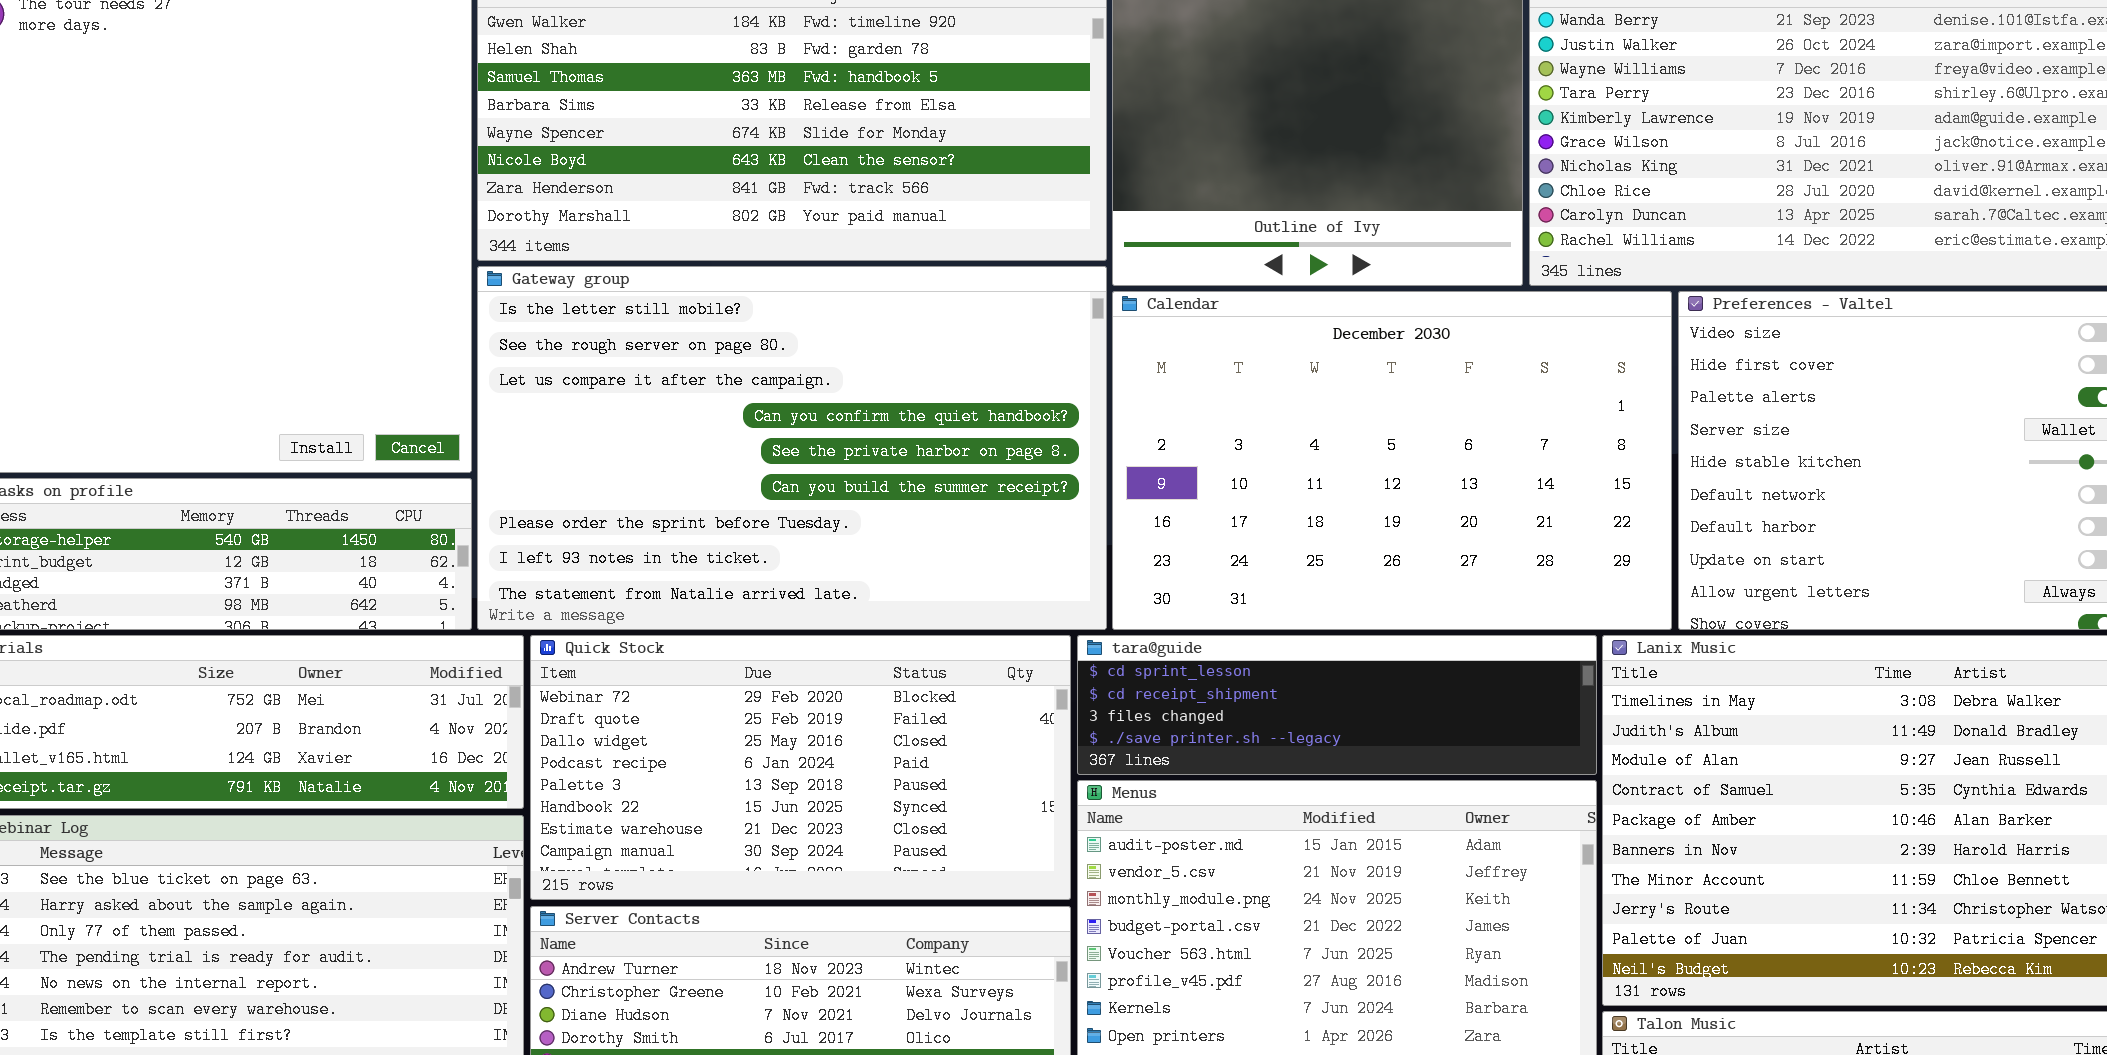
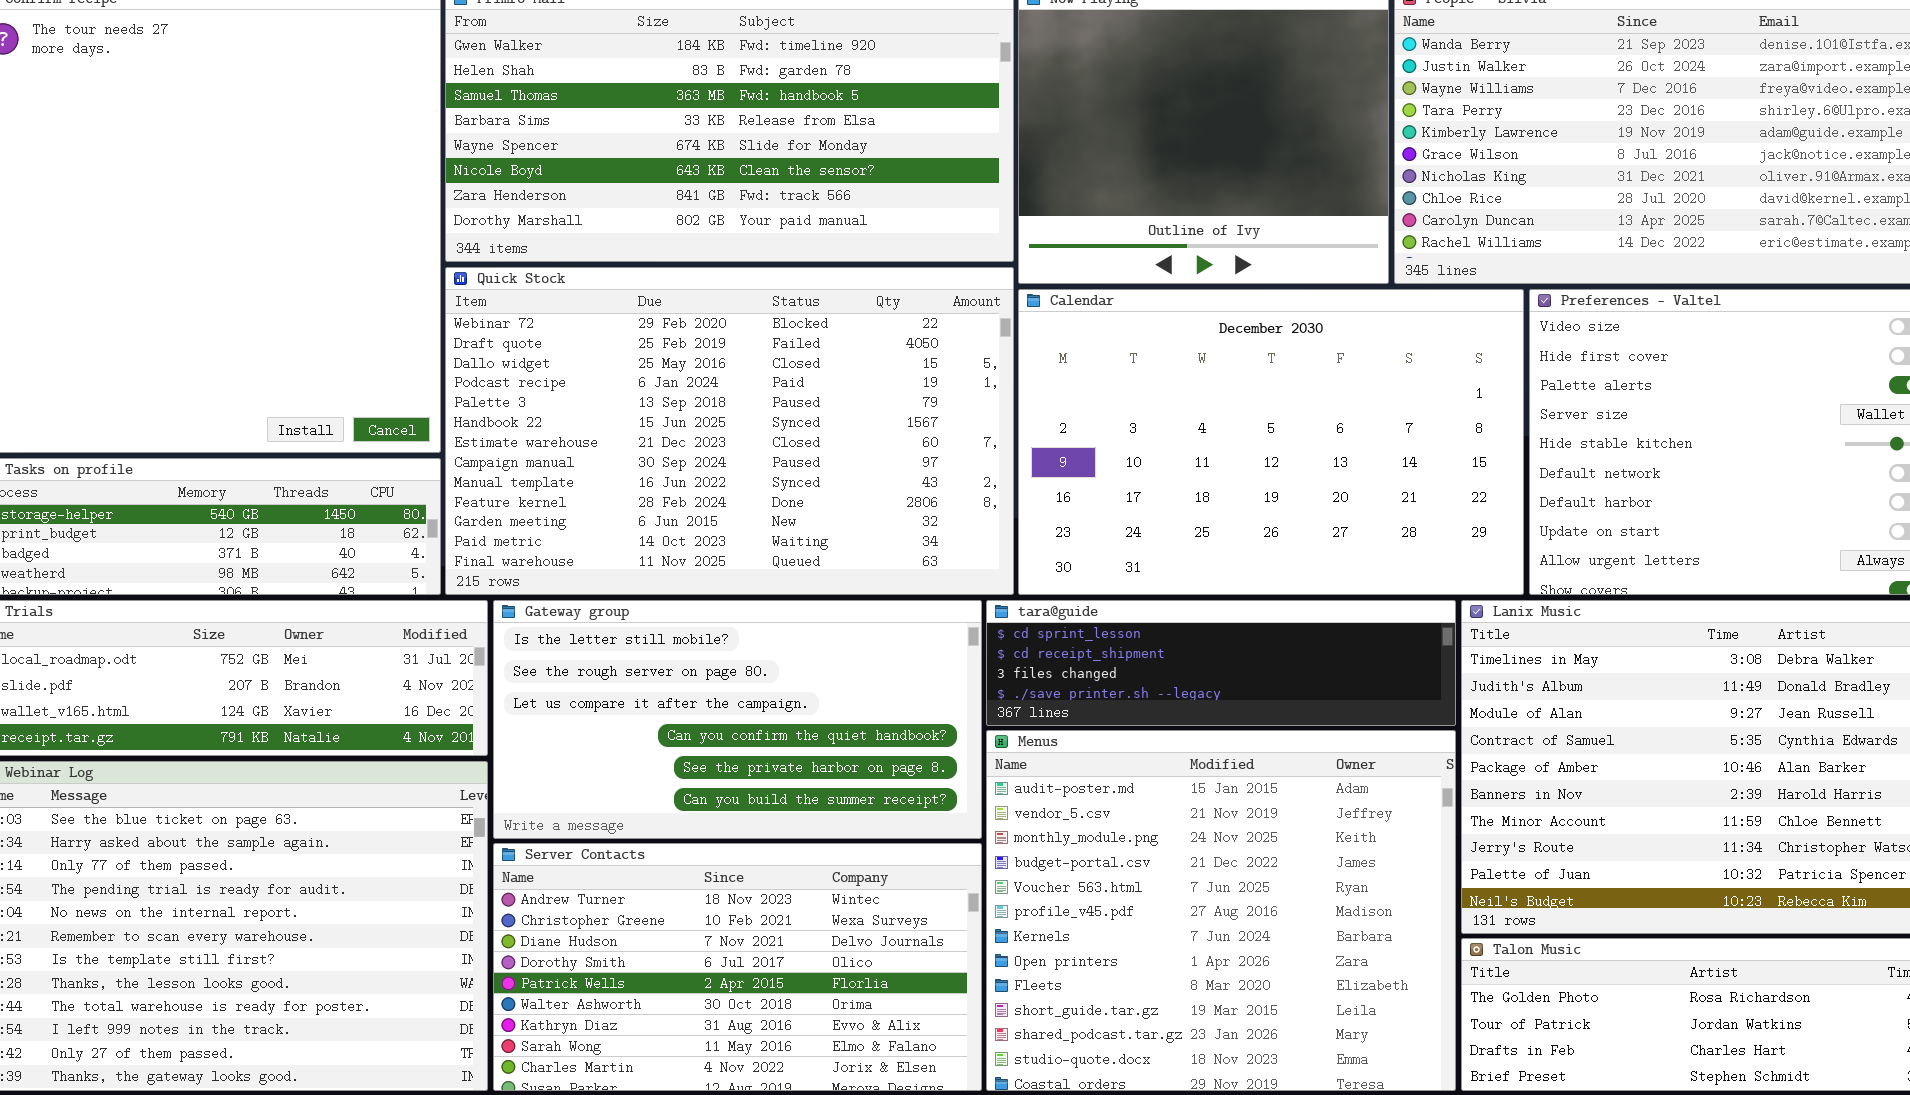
Gateway group: [477,266,1107,630] -> [493,600,982,839], moved, resized
Quick Stock: [530,635,1071,900] -> [445,267,1014,595], moved, resized

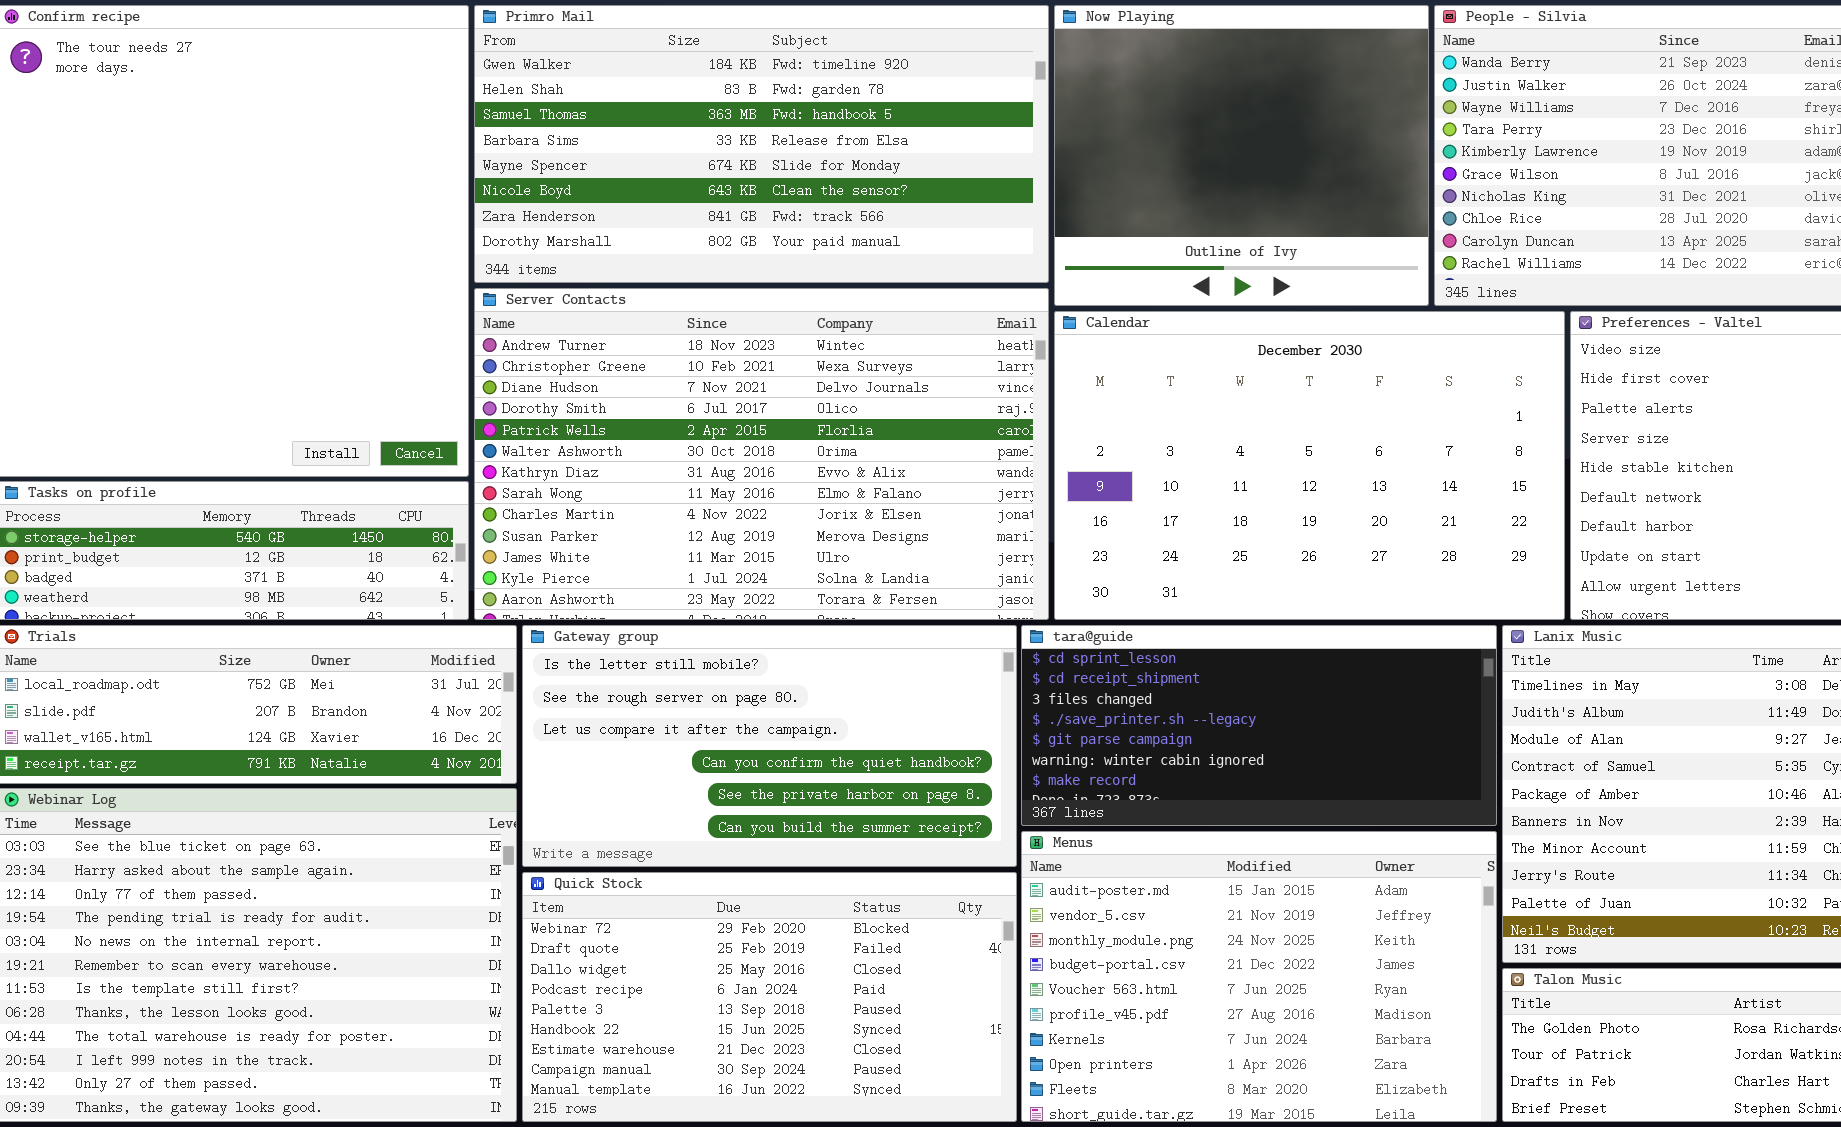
Quick Stock: [445,267,1014,595] -> [522,872,1017,1122], moved, resized
tara@guide: [986,600,1456,726] -> [1021,625,1497,826], resized
Menus: [986,730,1456,1091] -> [1021,831,1497,1122], resized
Server Contacts: [493,843,982,1091] -> [474,288,1049,620], moved, resized

